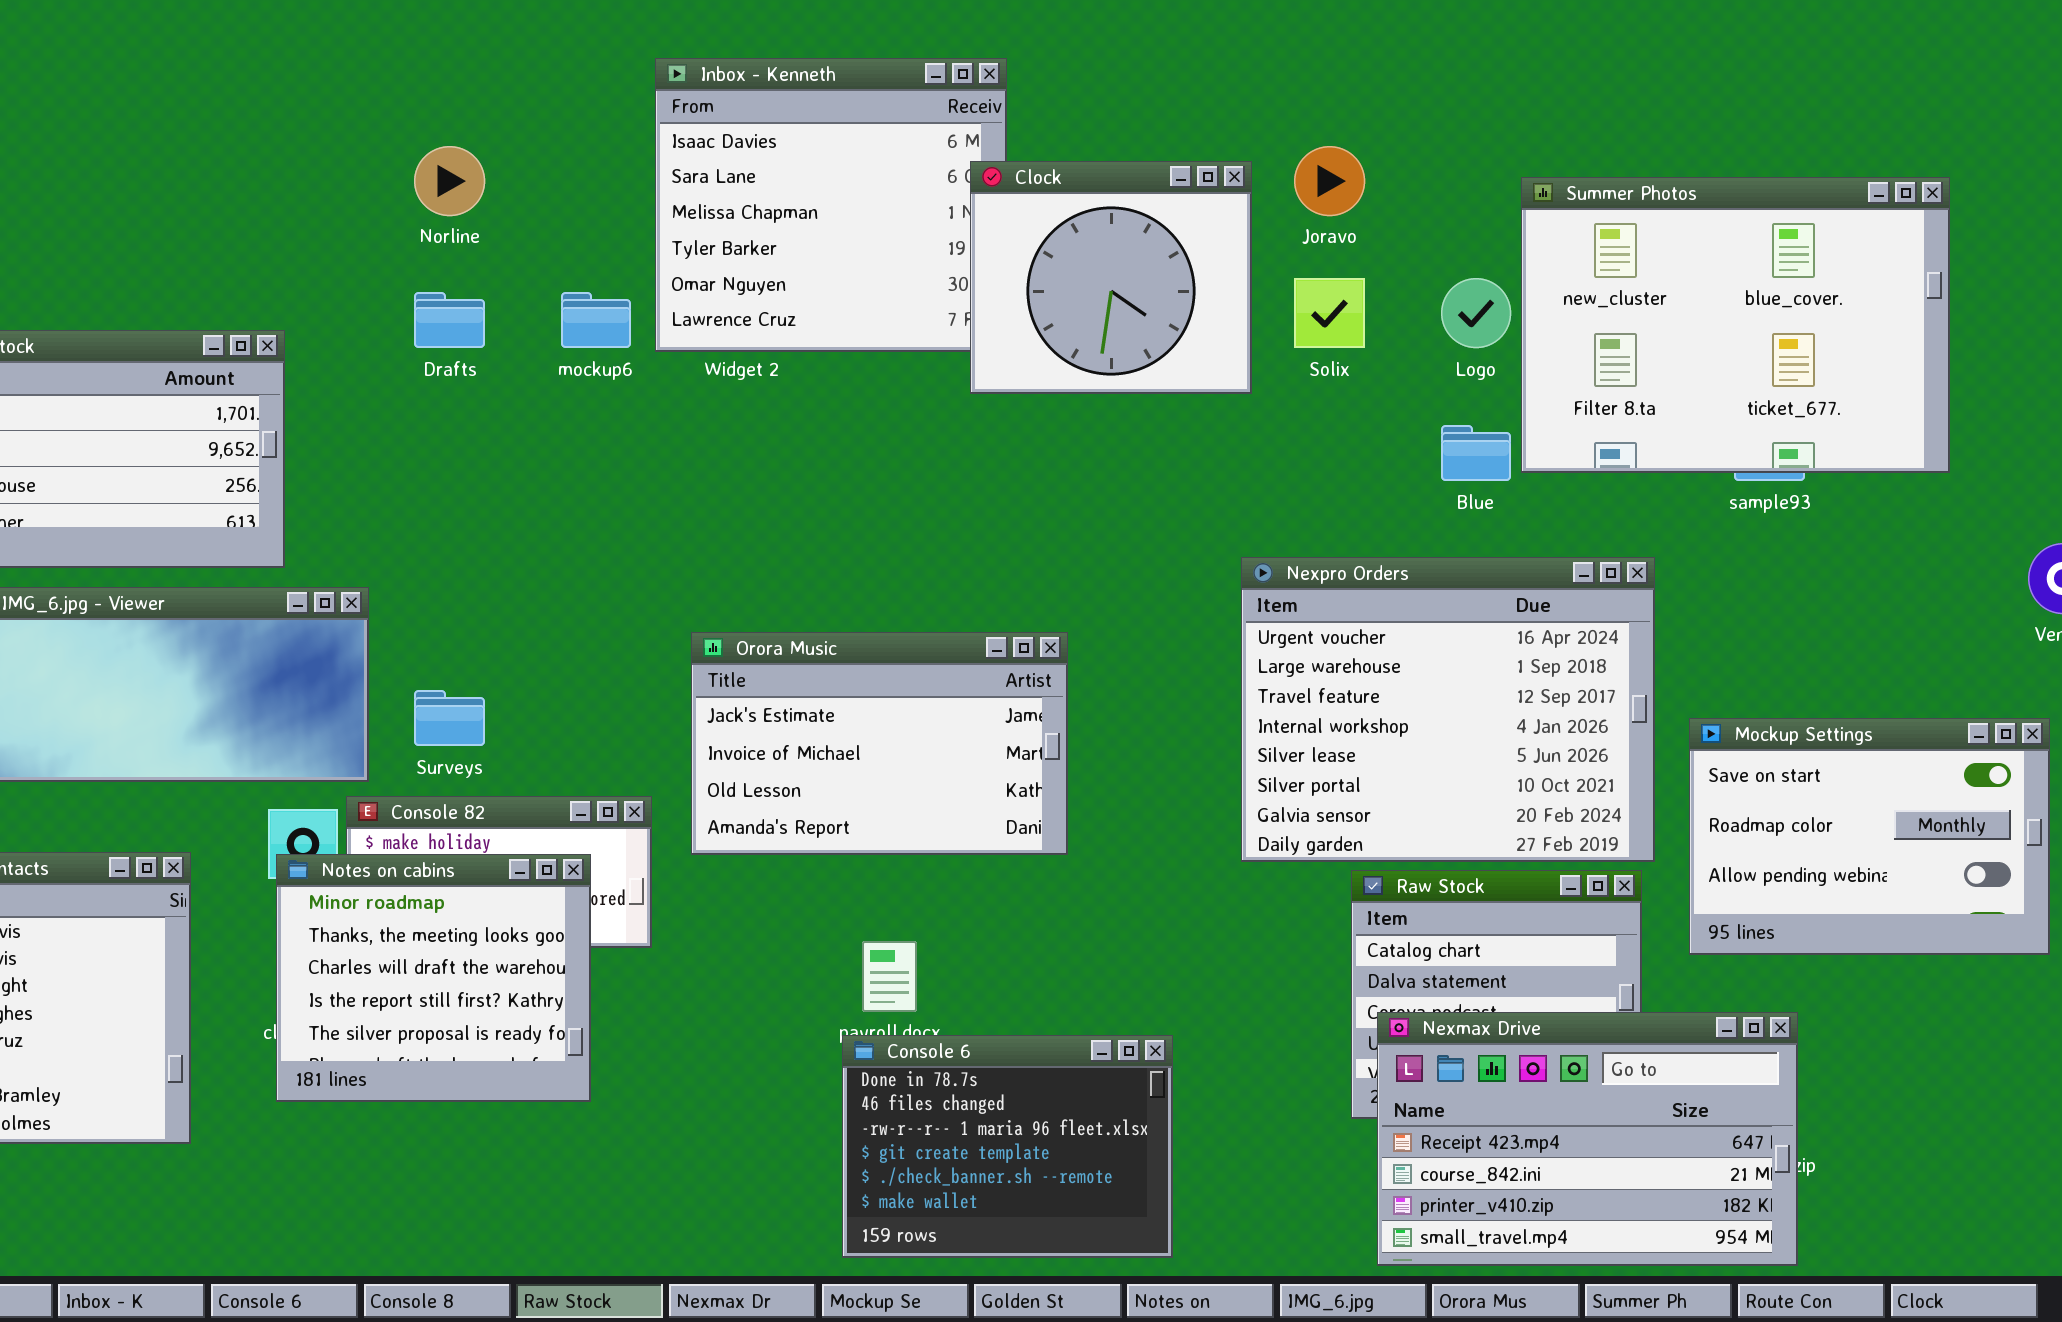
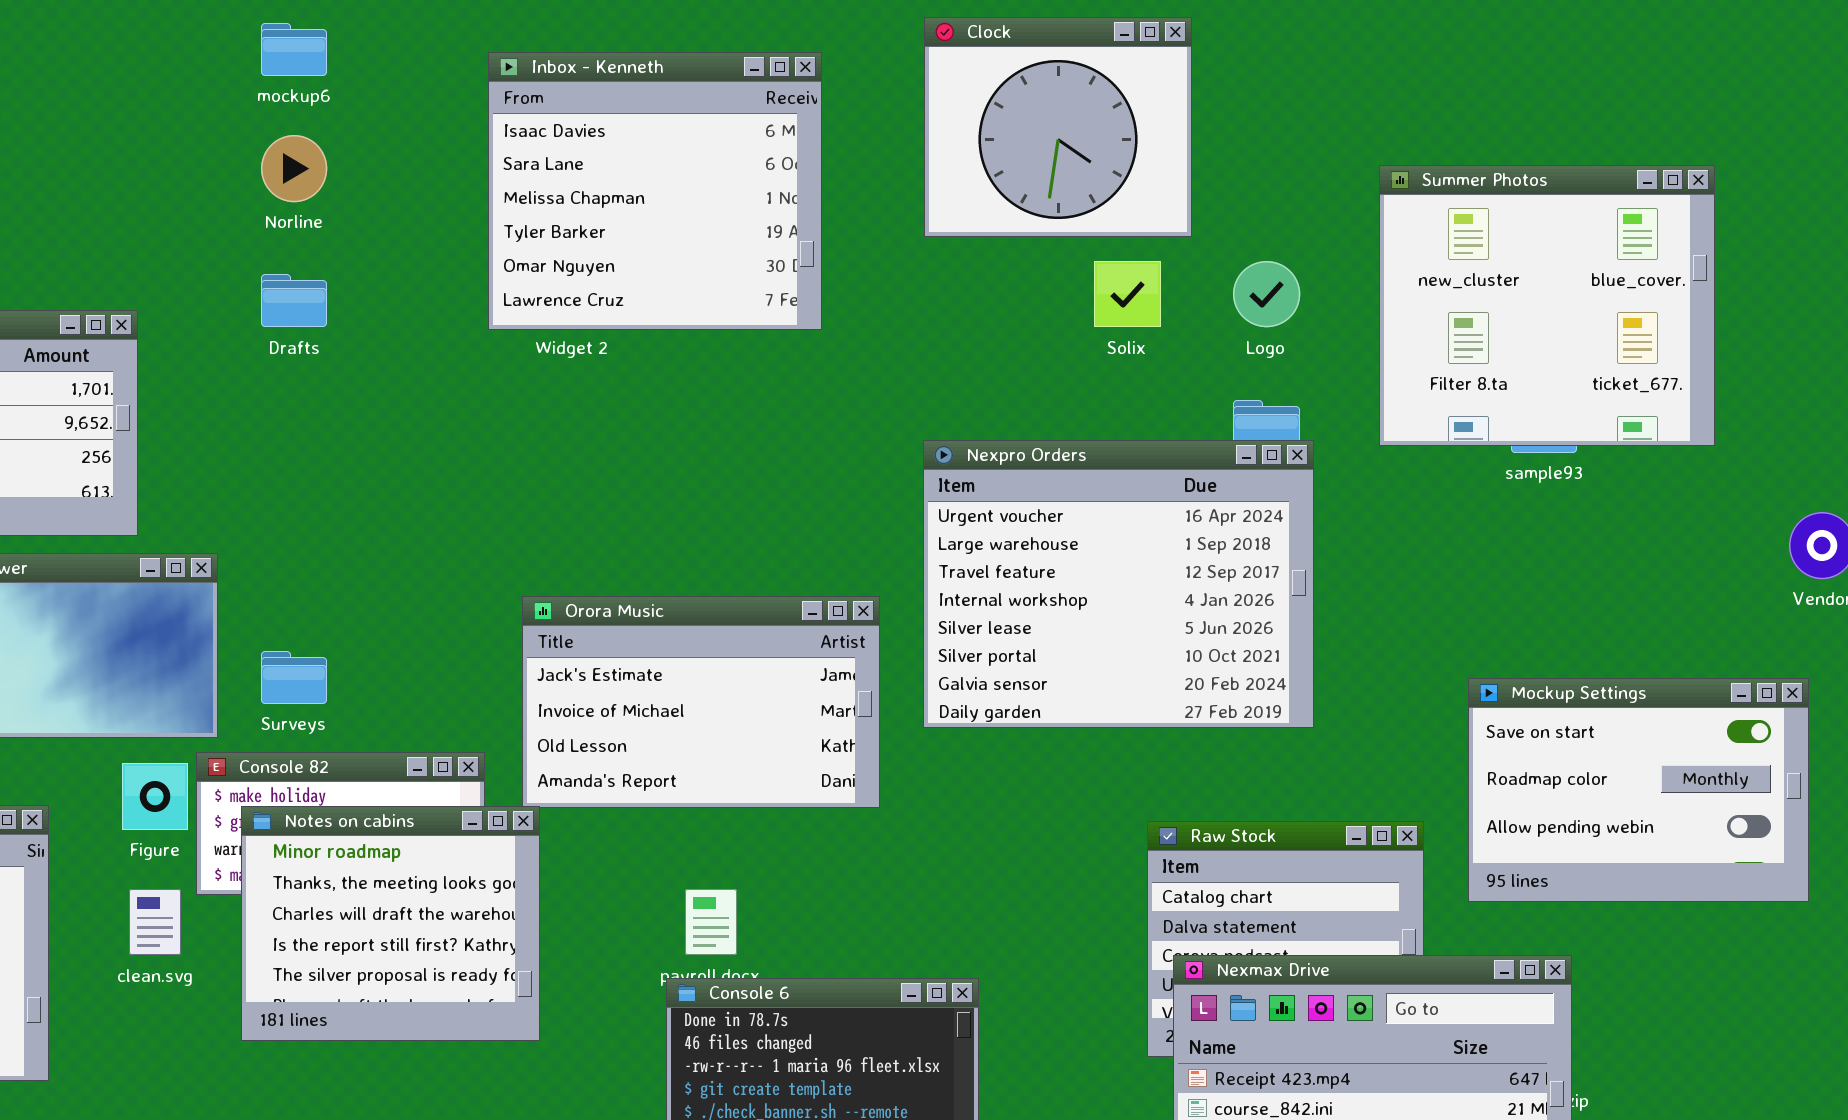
Clock: [970,161,1252,394] -> [924,17,1192,237], moved
Summer Photos: [1521,177,1950,473] -> [1379,165,1715,446], resized
mockup6: [561,292,631,348] -> [261,23,327,76], moved
Nexpro Orders: [1241,557,1655,862] -> [923,440,1314,728], moved
Notes on cabins: [276,854,591,1102] -> [241,806,540,1041], moved

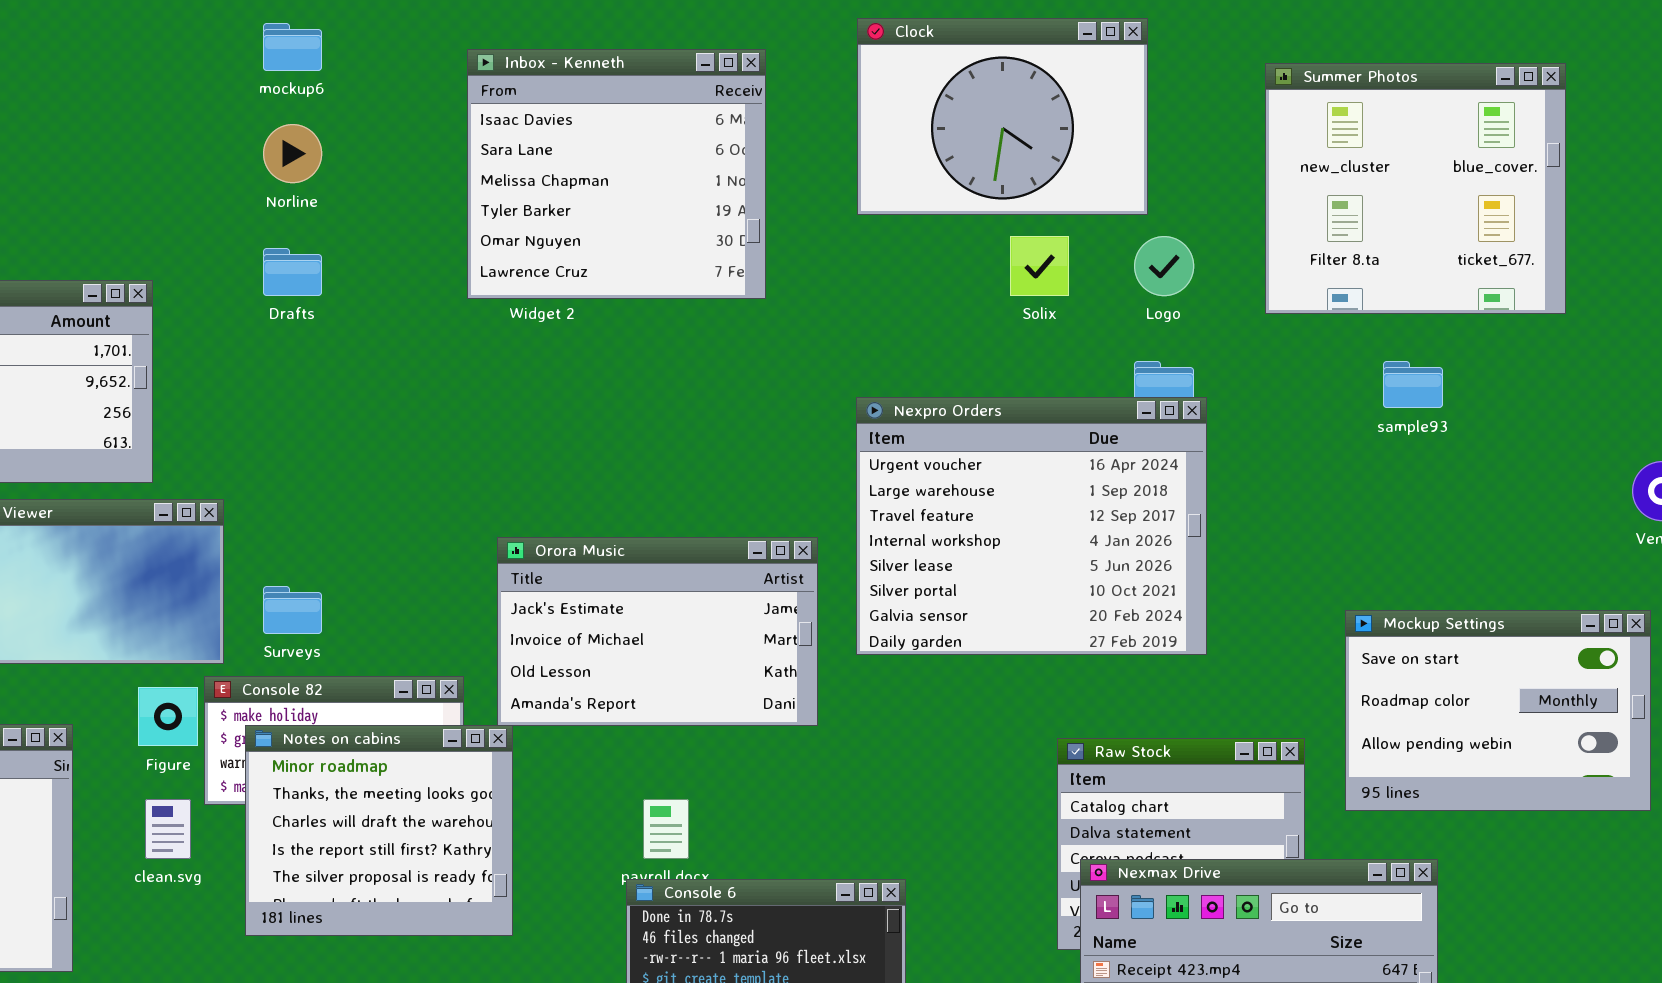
Clock: [924,17,1192,237] -> [857,18,1148,215], resized
Summer Photos: [1379,165,1715,446] -> [1265,63,1566,314], moved

